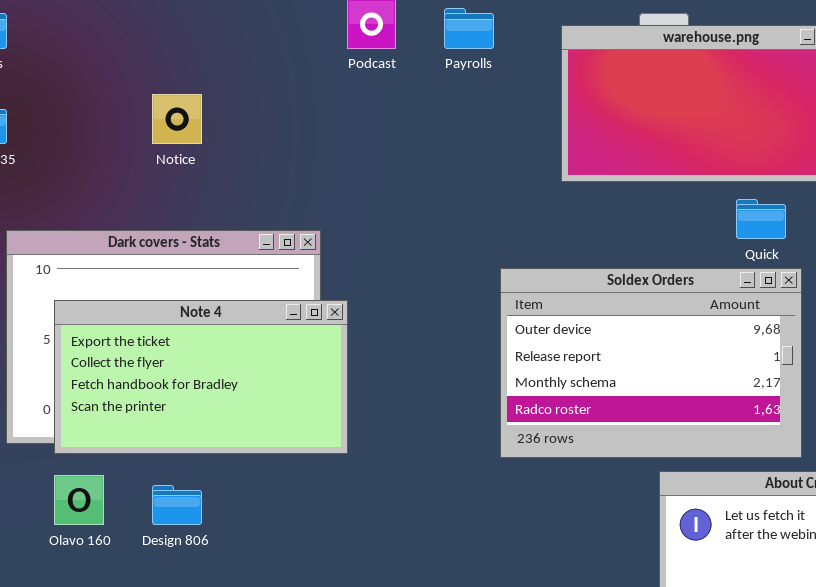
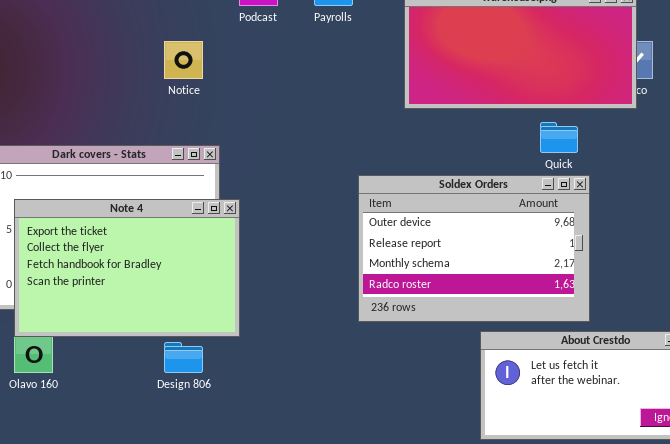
Notice: [152,94,202,144] -> [164,41,203,79], moved
Note 4: [54,300,348,454] -> [14,199,240,337], resized
Design 806: [152,485,202,525] -> [164,342,203,373], moved

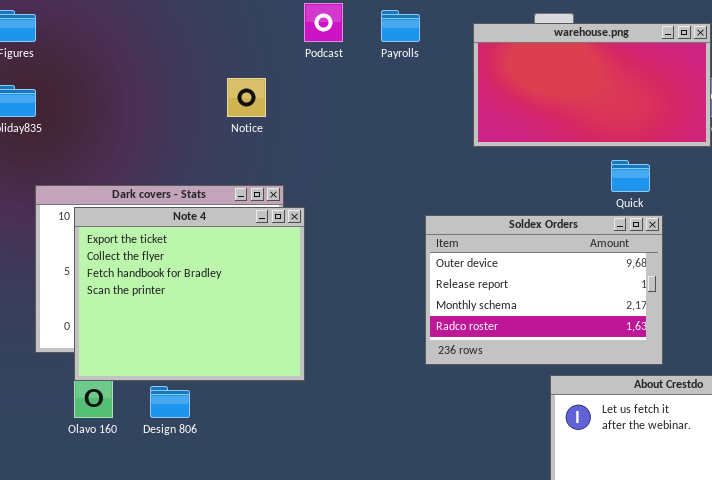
Note 4: [14,199,240,337] -> [74,207,305,381], resized
Design 806: [164,342,203,373] -> [150,386,190,418], moved

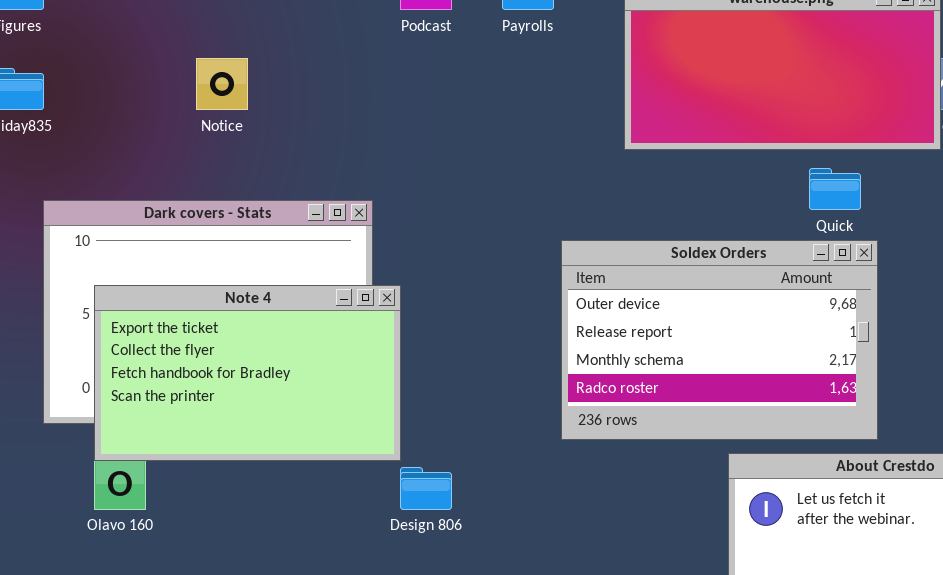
Notice: [227,78,266,117] -> [196,58,248,110], moved
Note 4: [74,207,305,381] -> [94,285,401,461], resized
Design 806: [150,386,190,418] -> [400,467,452,510], moved

